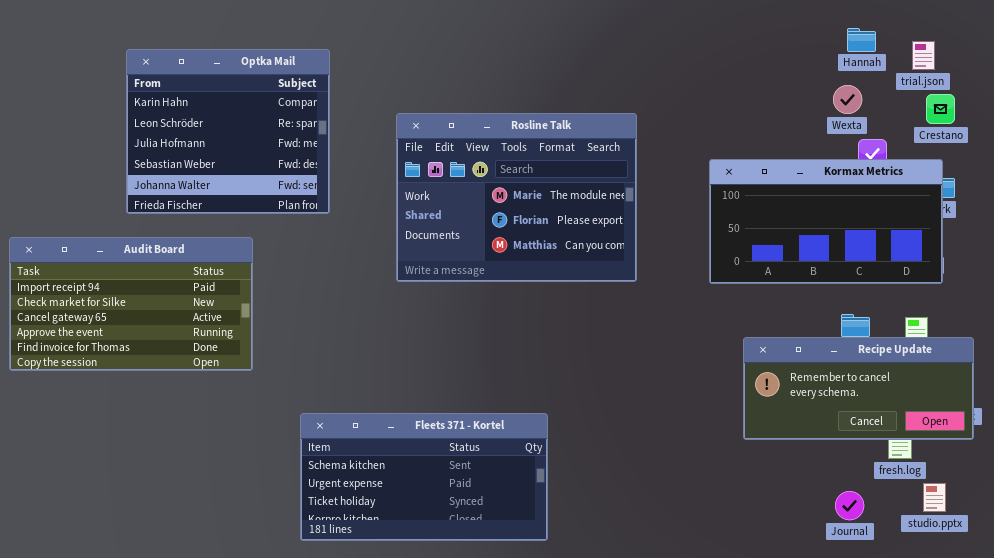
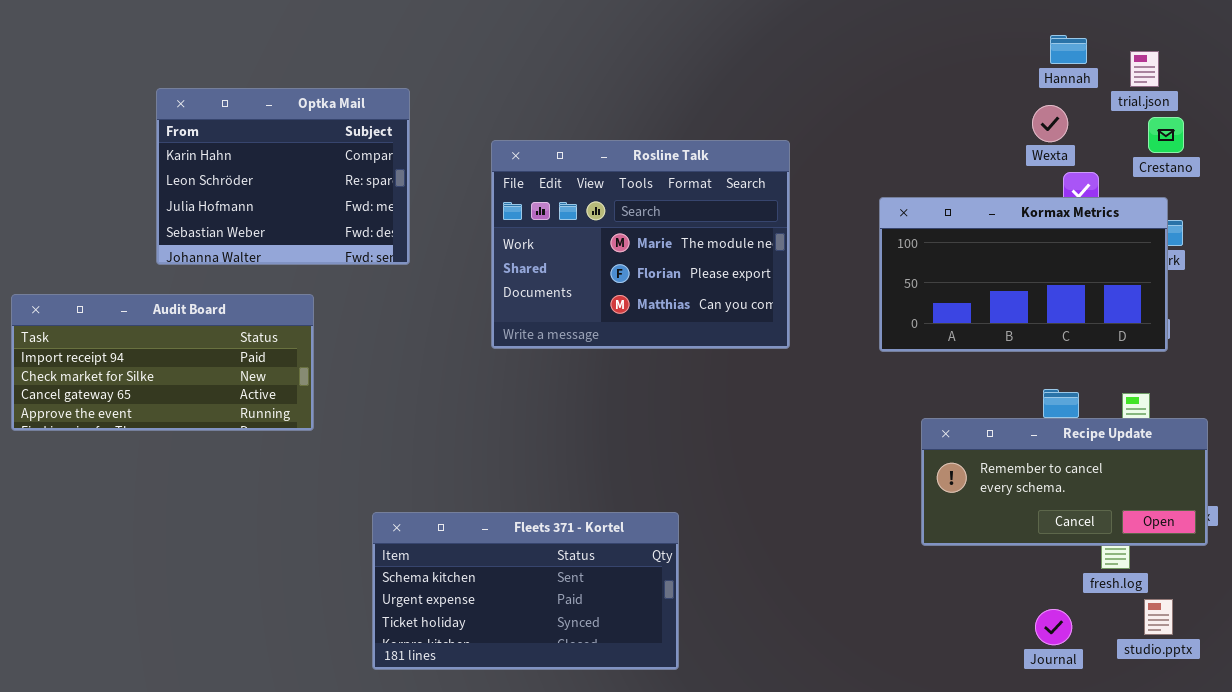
Optka Mail: [126,49,330,214] -> [156,88,410,265], resized
Audit Board: [9,237,253,371] -> [11,294,314,431], resized

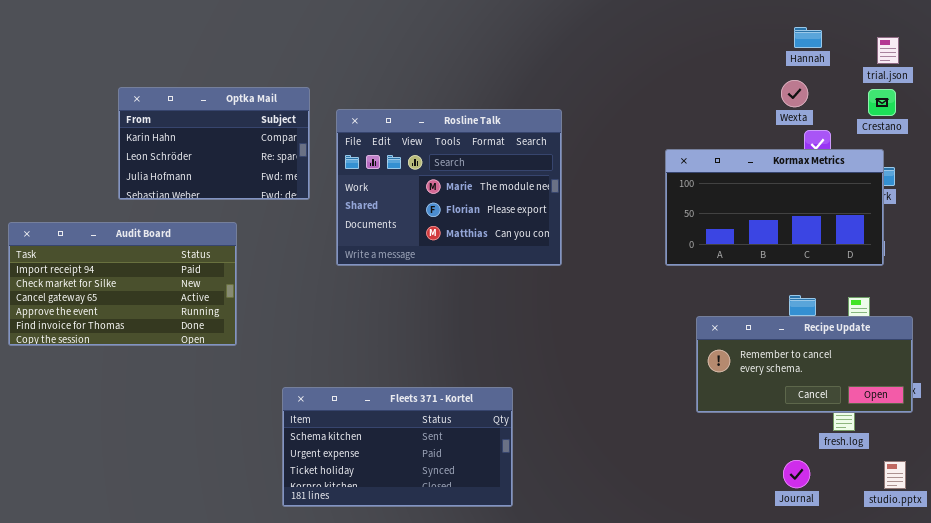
trial.json: [1130,51,1159,87] -> [877,37,899,64], moved
Optka Mail: [156,88,410,265] -> [118,87,310,200], resized
Rosline Talk: [491,140,790,349] -> [336,109,562,266], moved
Audit Board: [11,294,314,431] -> [8,222,237,346], resized
studio.pptx: [1144,599,1173,635] -> [884,461,906,489], moved

